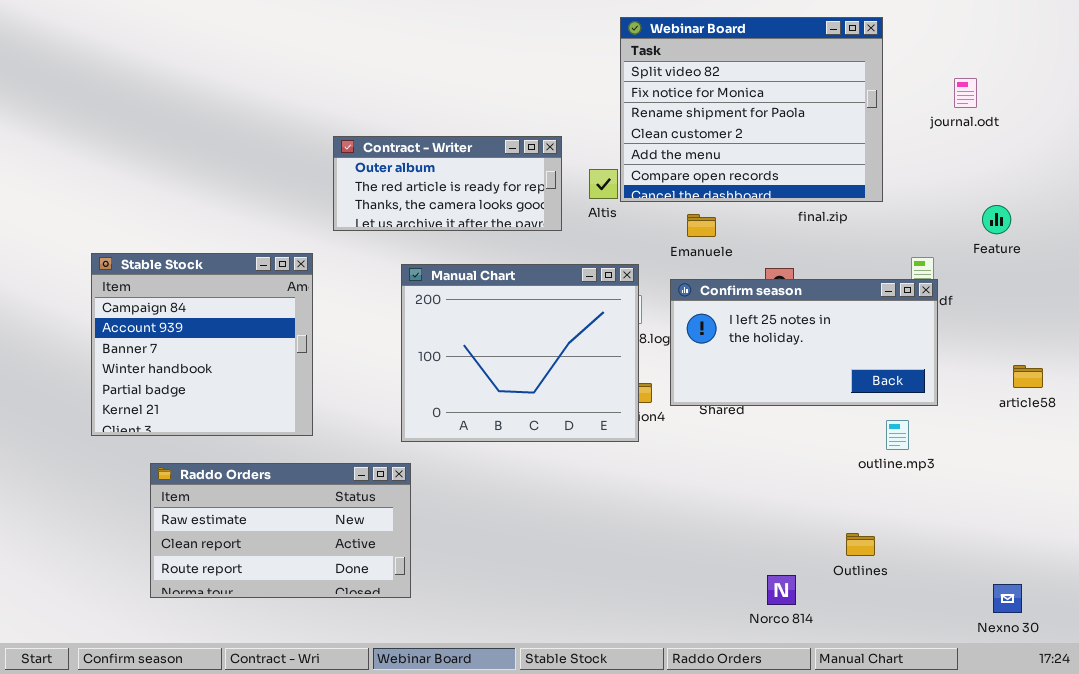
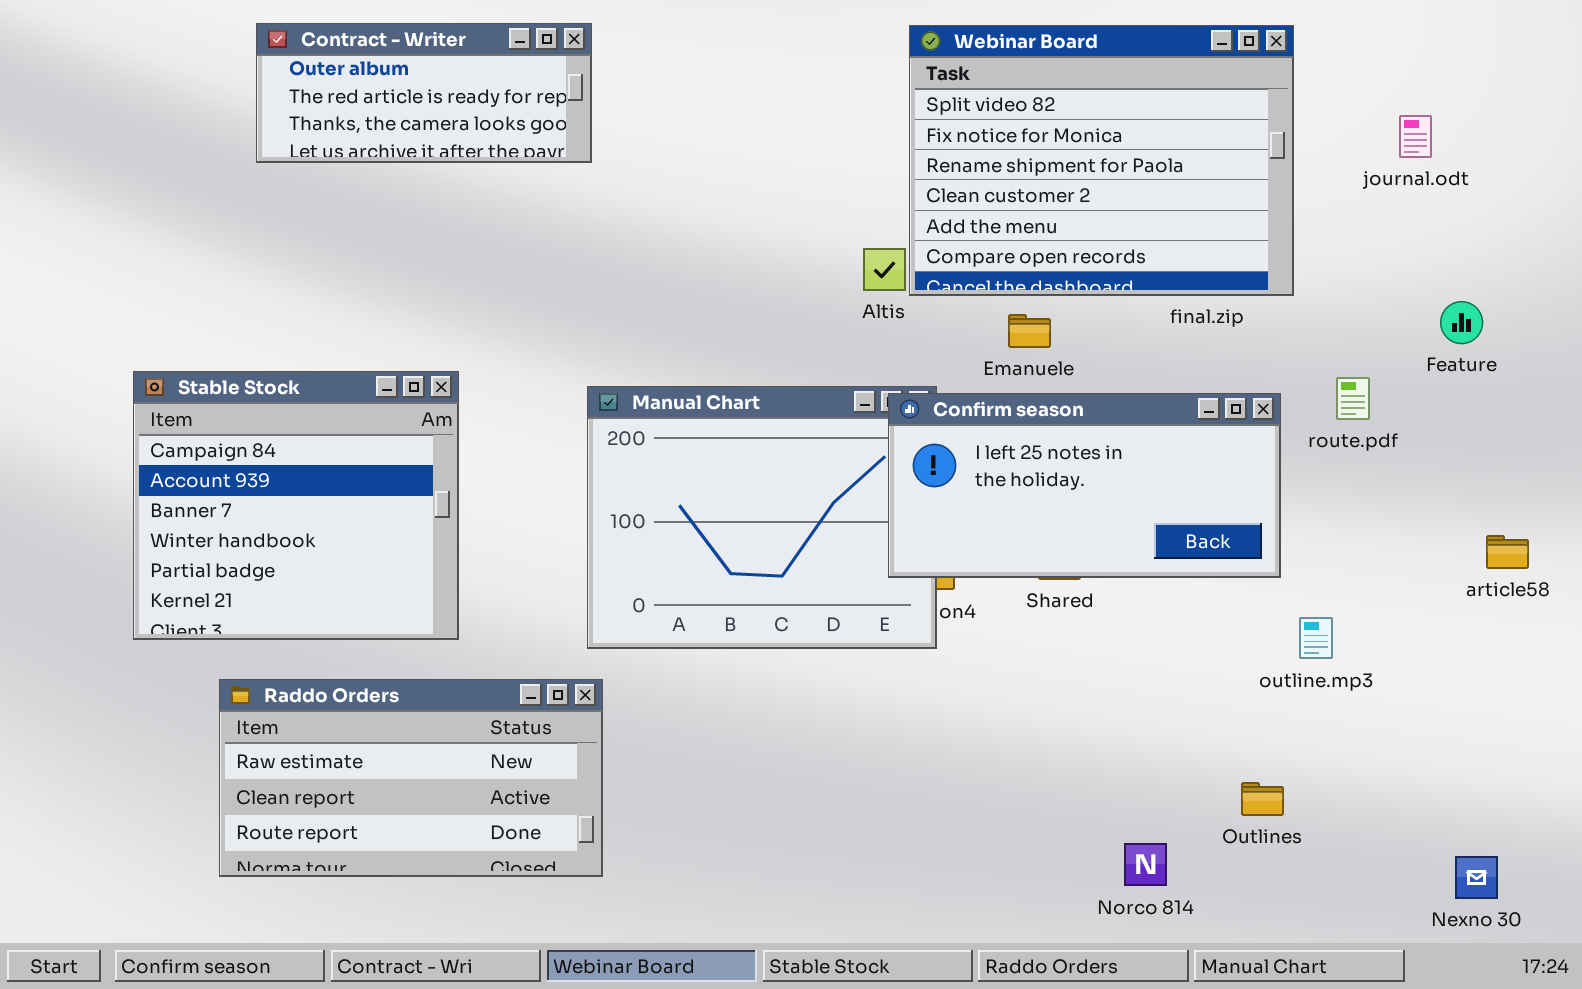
Contract - Writer: [333,136,562,231] -> [256,23,592,163], moved
Confirm season: [670,279,938,406] -> [888,393,1281,578], moved

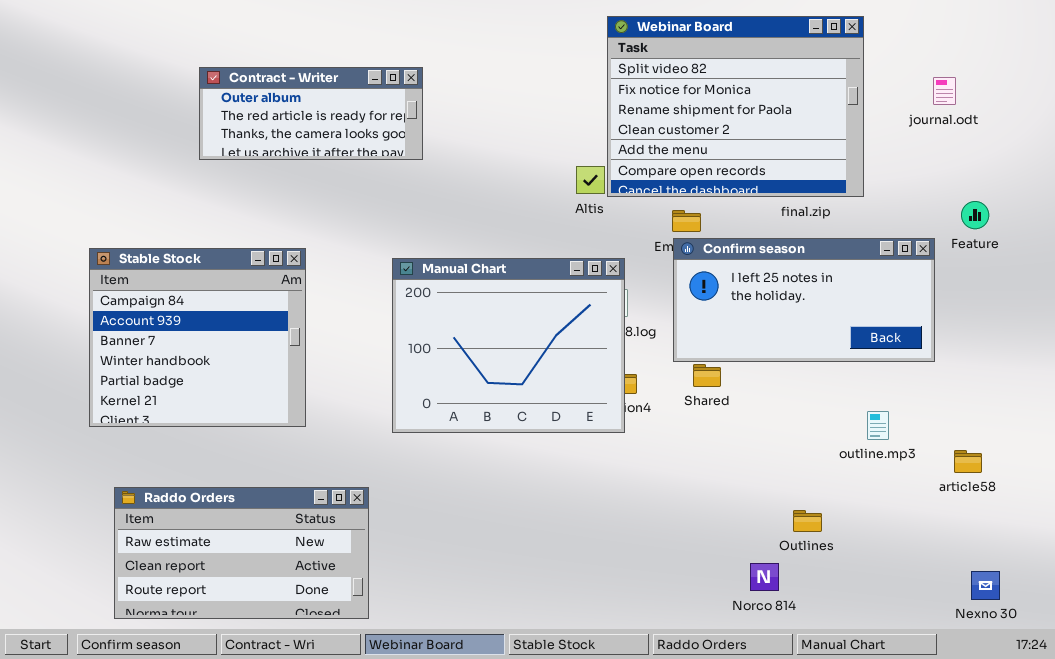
Contract - Writer: [256,23,592,163] -> [199,67,423,160], moved
Confirm season: [888,393,1281,578] -> [673,238,935,362], moved
article58: [1486,535,1529,569] -> [954,450,982,473], moved
Raddo Orders: [219,679,603,877] -> [114,487,369,619], moved
Outlines: [1241,782,1284,816] -> [793,510,822,532], moved

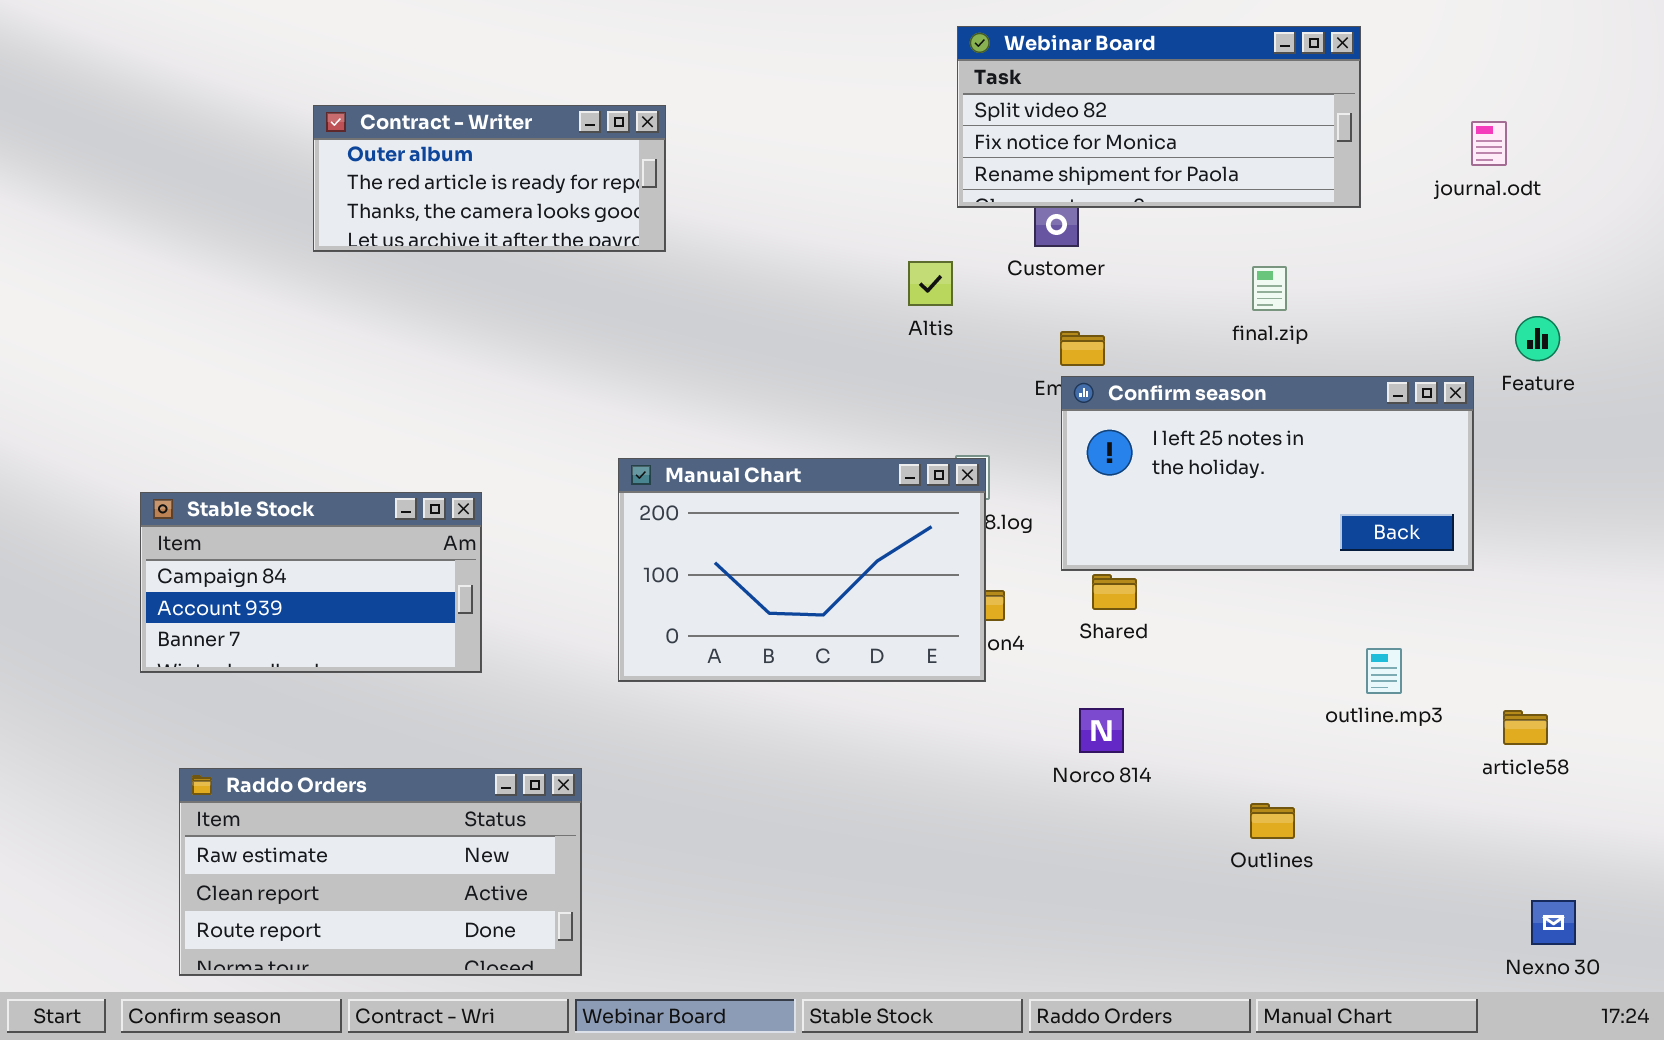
Webinar Board: [607,16,864,197] -> [957,26,1361,208], resized
Stable Stock: [89,248,306,427] -> [140,492,482,673], resized
Manual Chart: [392,258,625,433] -> [618,458,986,682], resized
Norco 814: [750,563,779,591] -> [1079,708,1124,753], moved

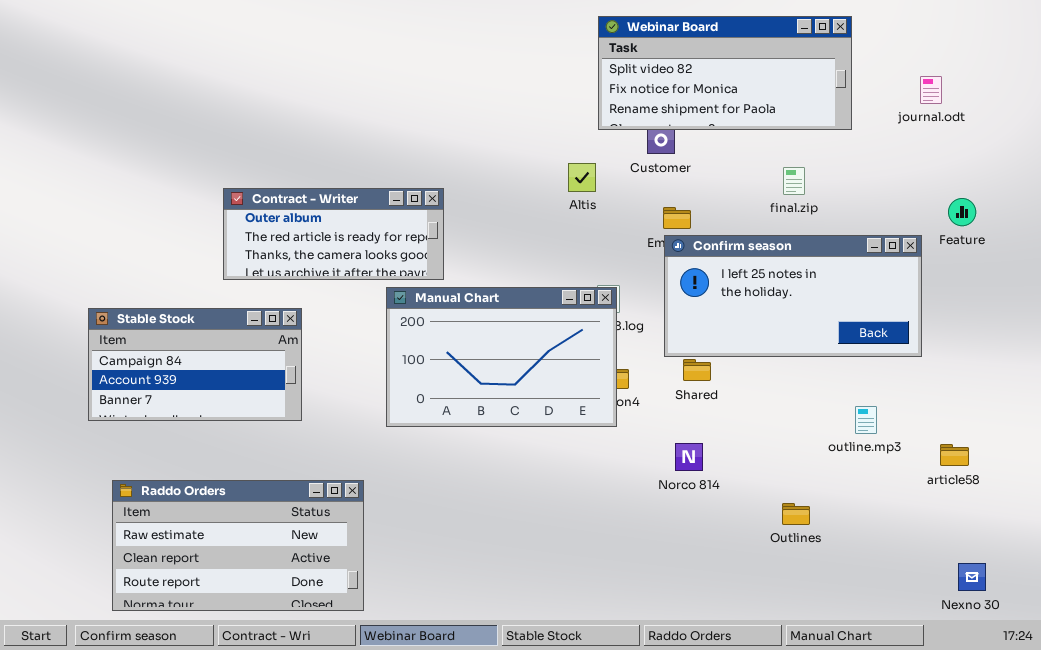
Contract - Writer: [313,105,666,252] -> [223,188,444,280], moved

